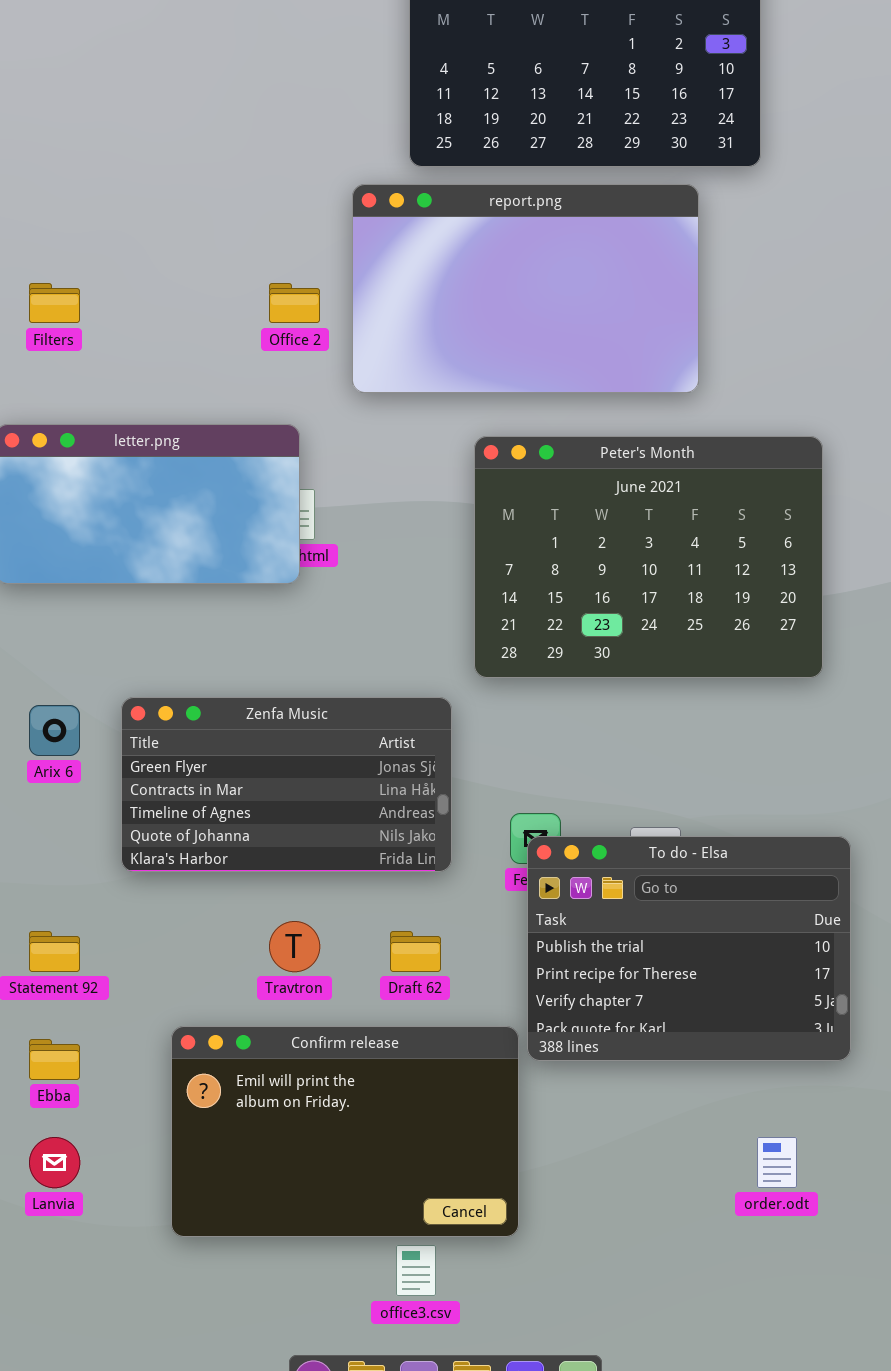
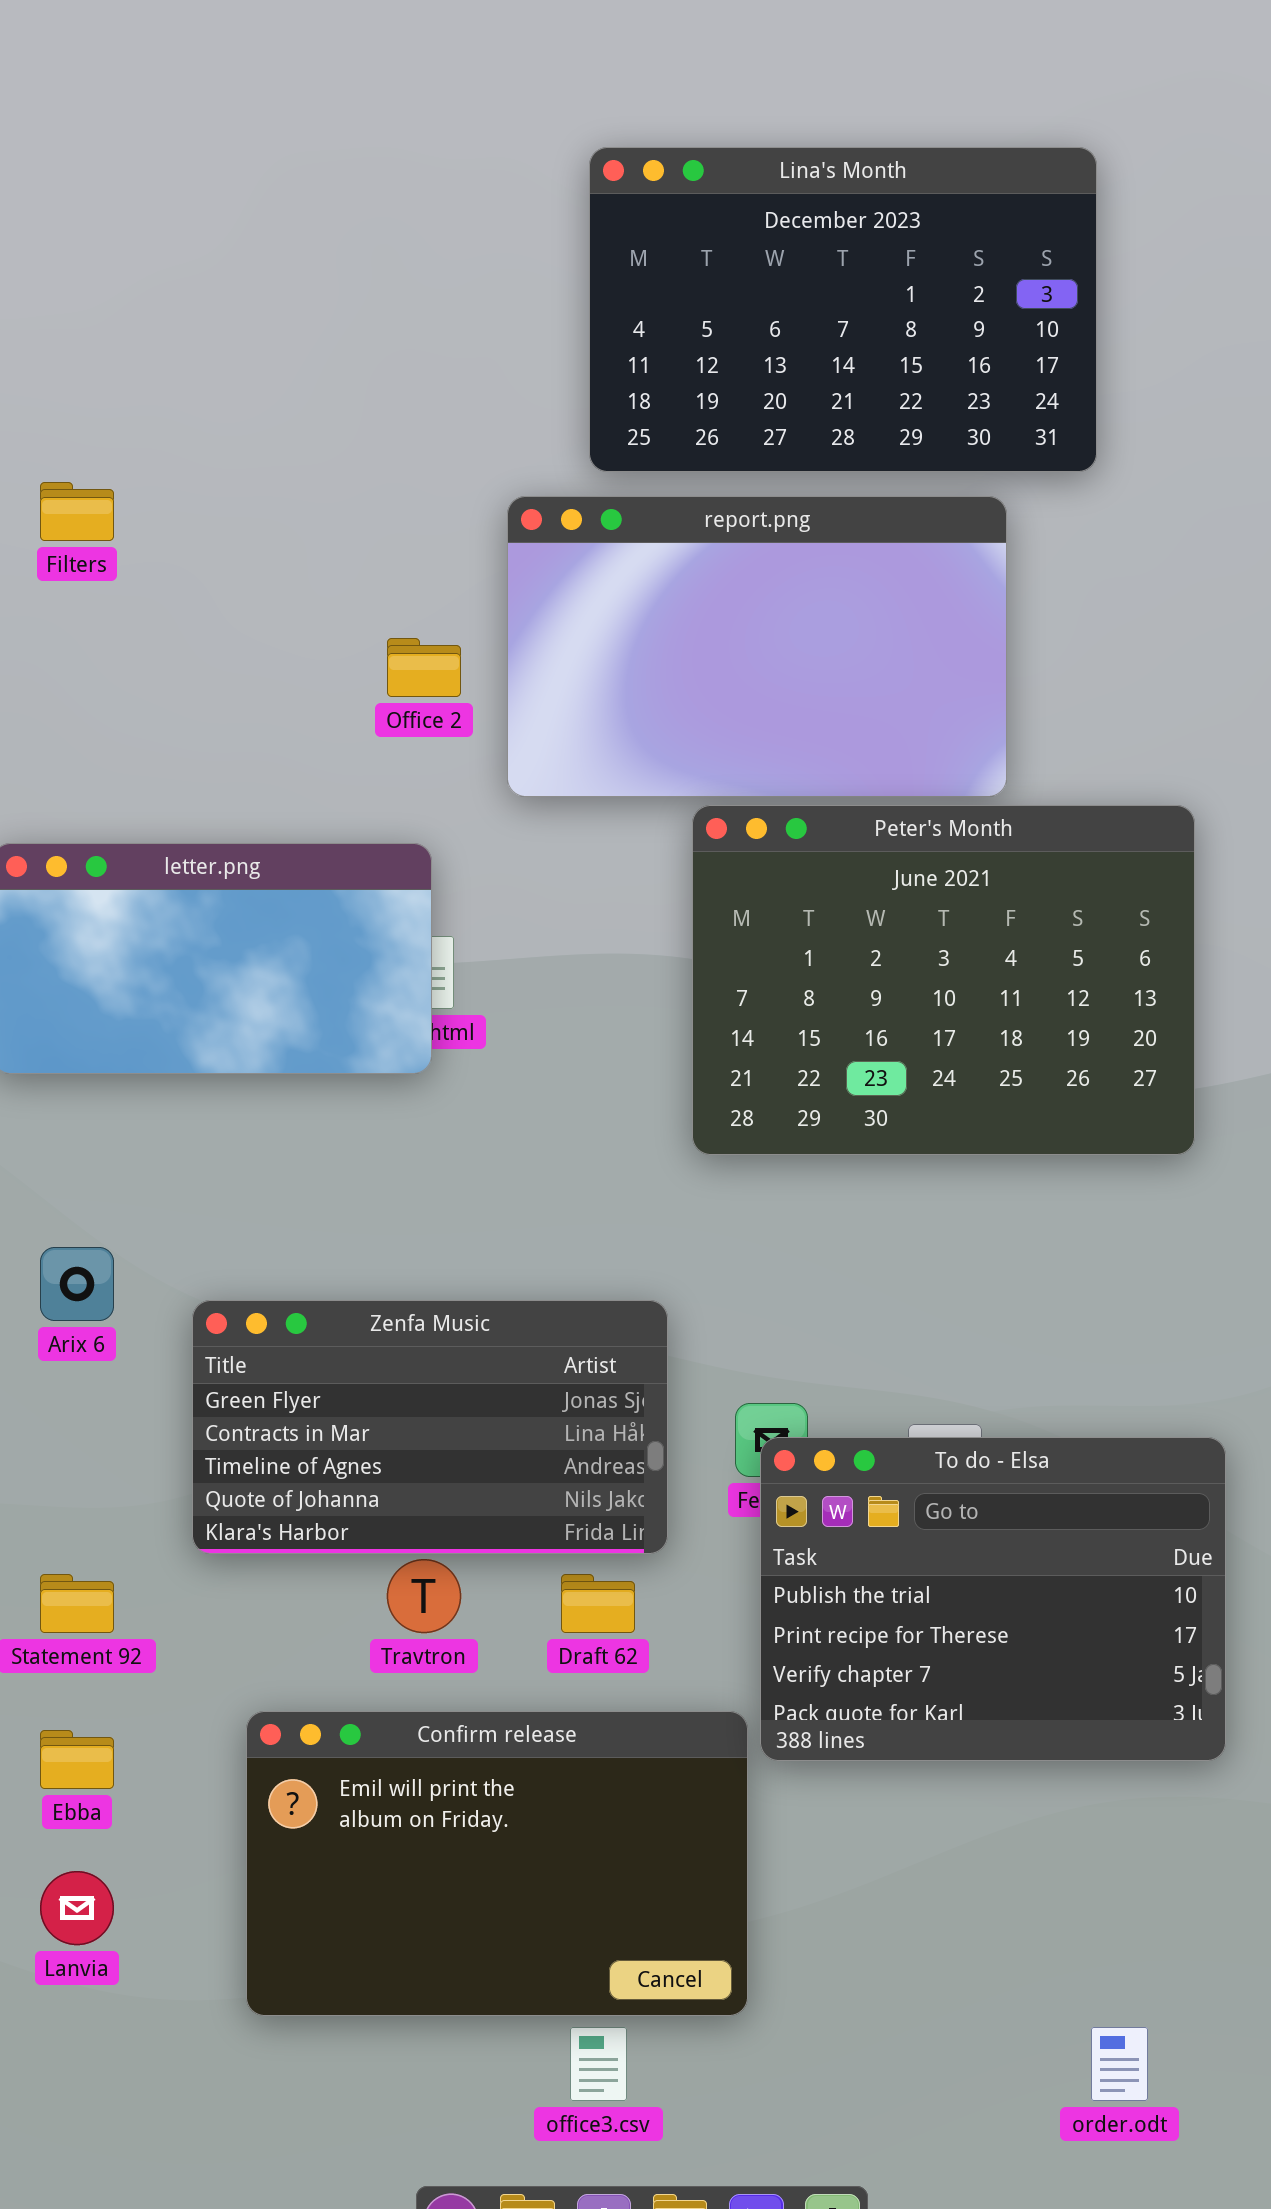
Filters: [29,283,80,323] -> [40,482,114,541], moved
Peter's Month: [474,436,823,678] -> [692,805,1195,1155], moved
Zenfa Music: [121,697,452,872] -> [192,1300,668,1554], moved
order.odt: [757,1137,797,1188] -> [1091,2027,1148,2101], moved

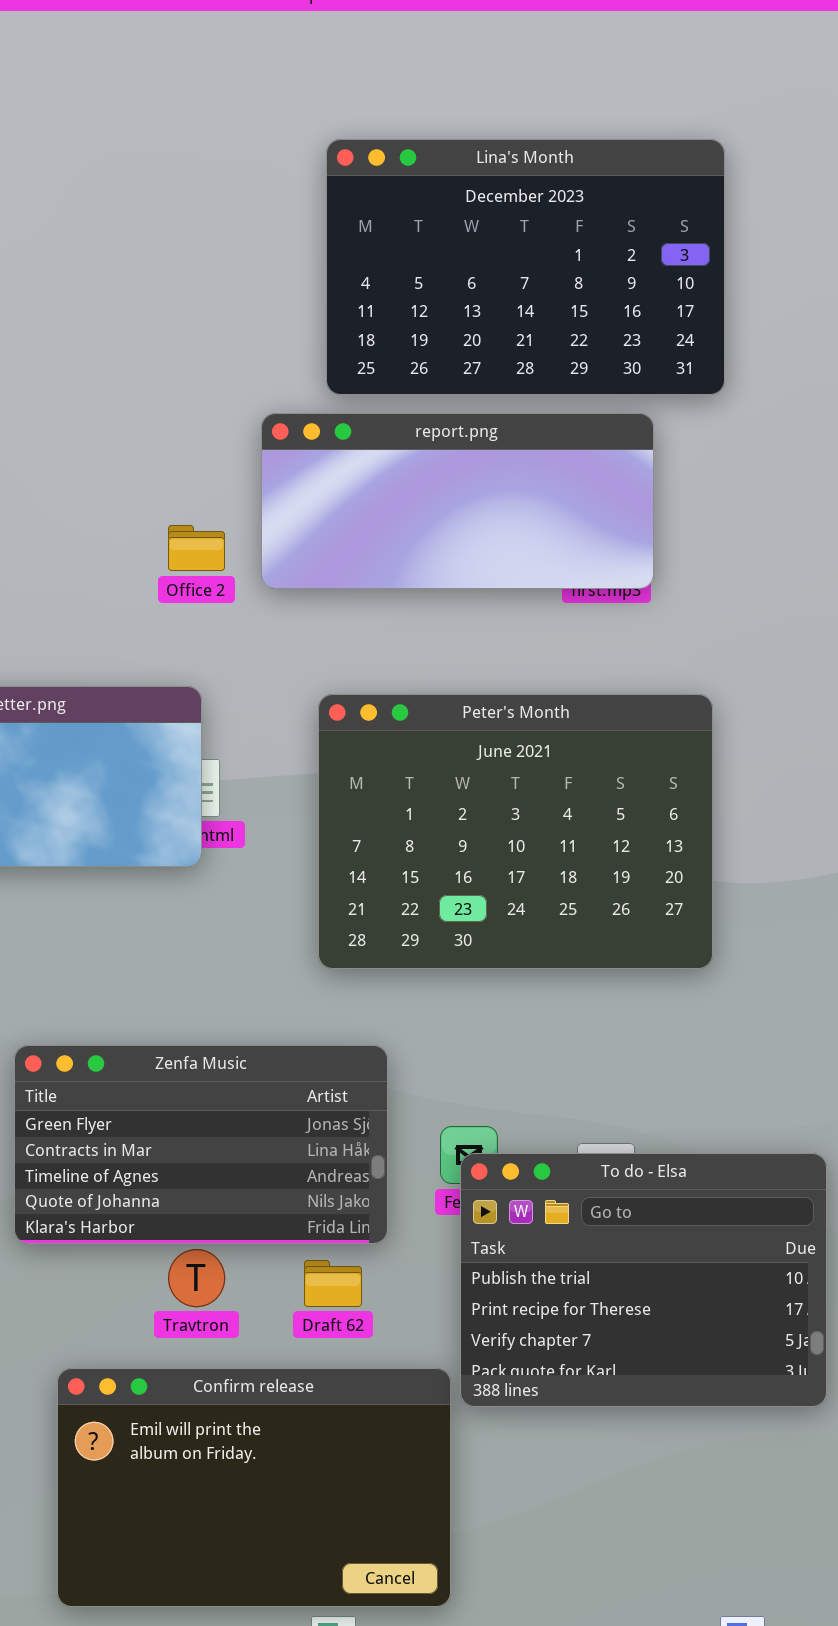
report.png: [507,496,1007,797] -> [261,413,654,589], resized
Peter's Month: [692,805,1195,1155] -> [318,694,713,969], moved

